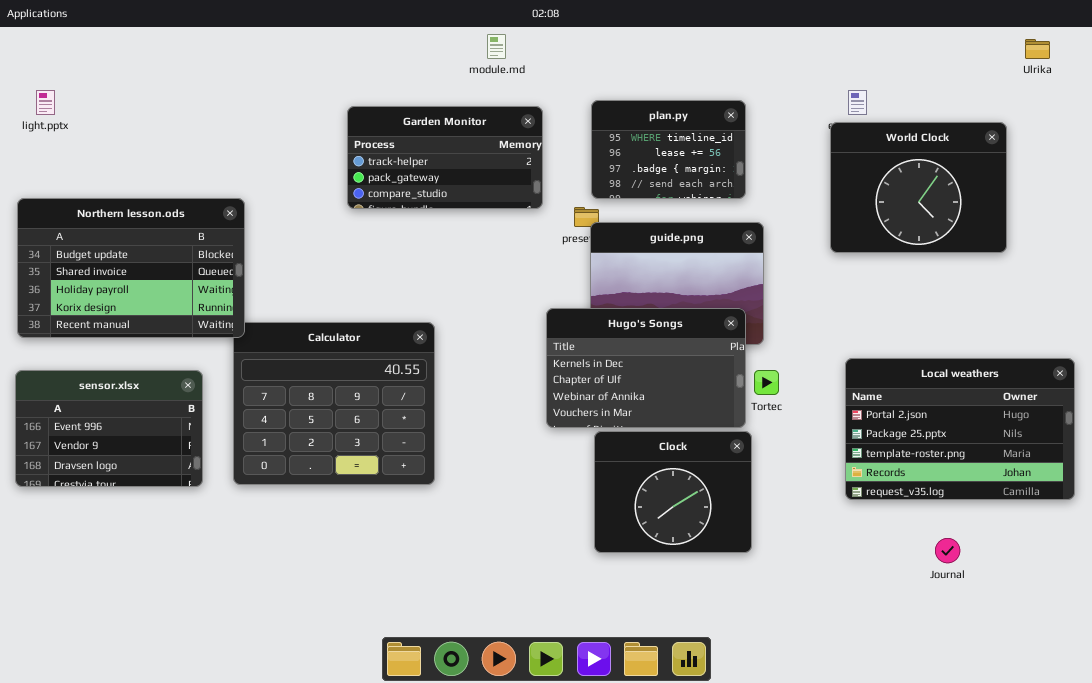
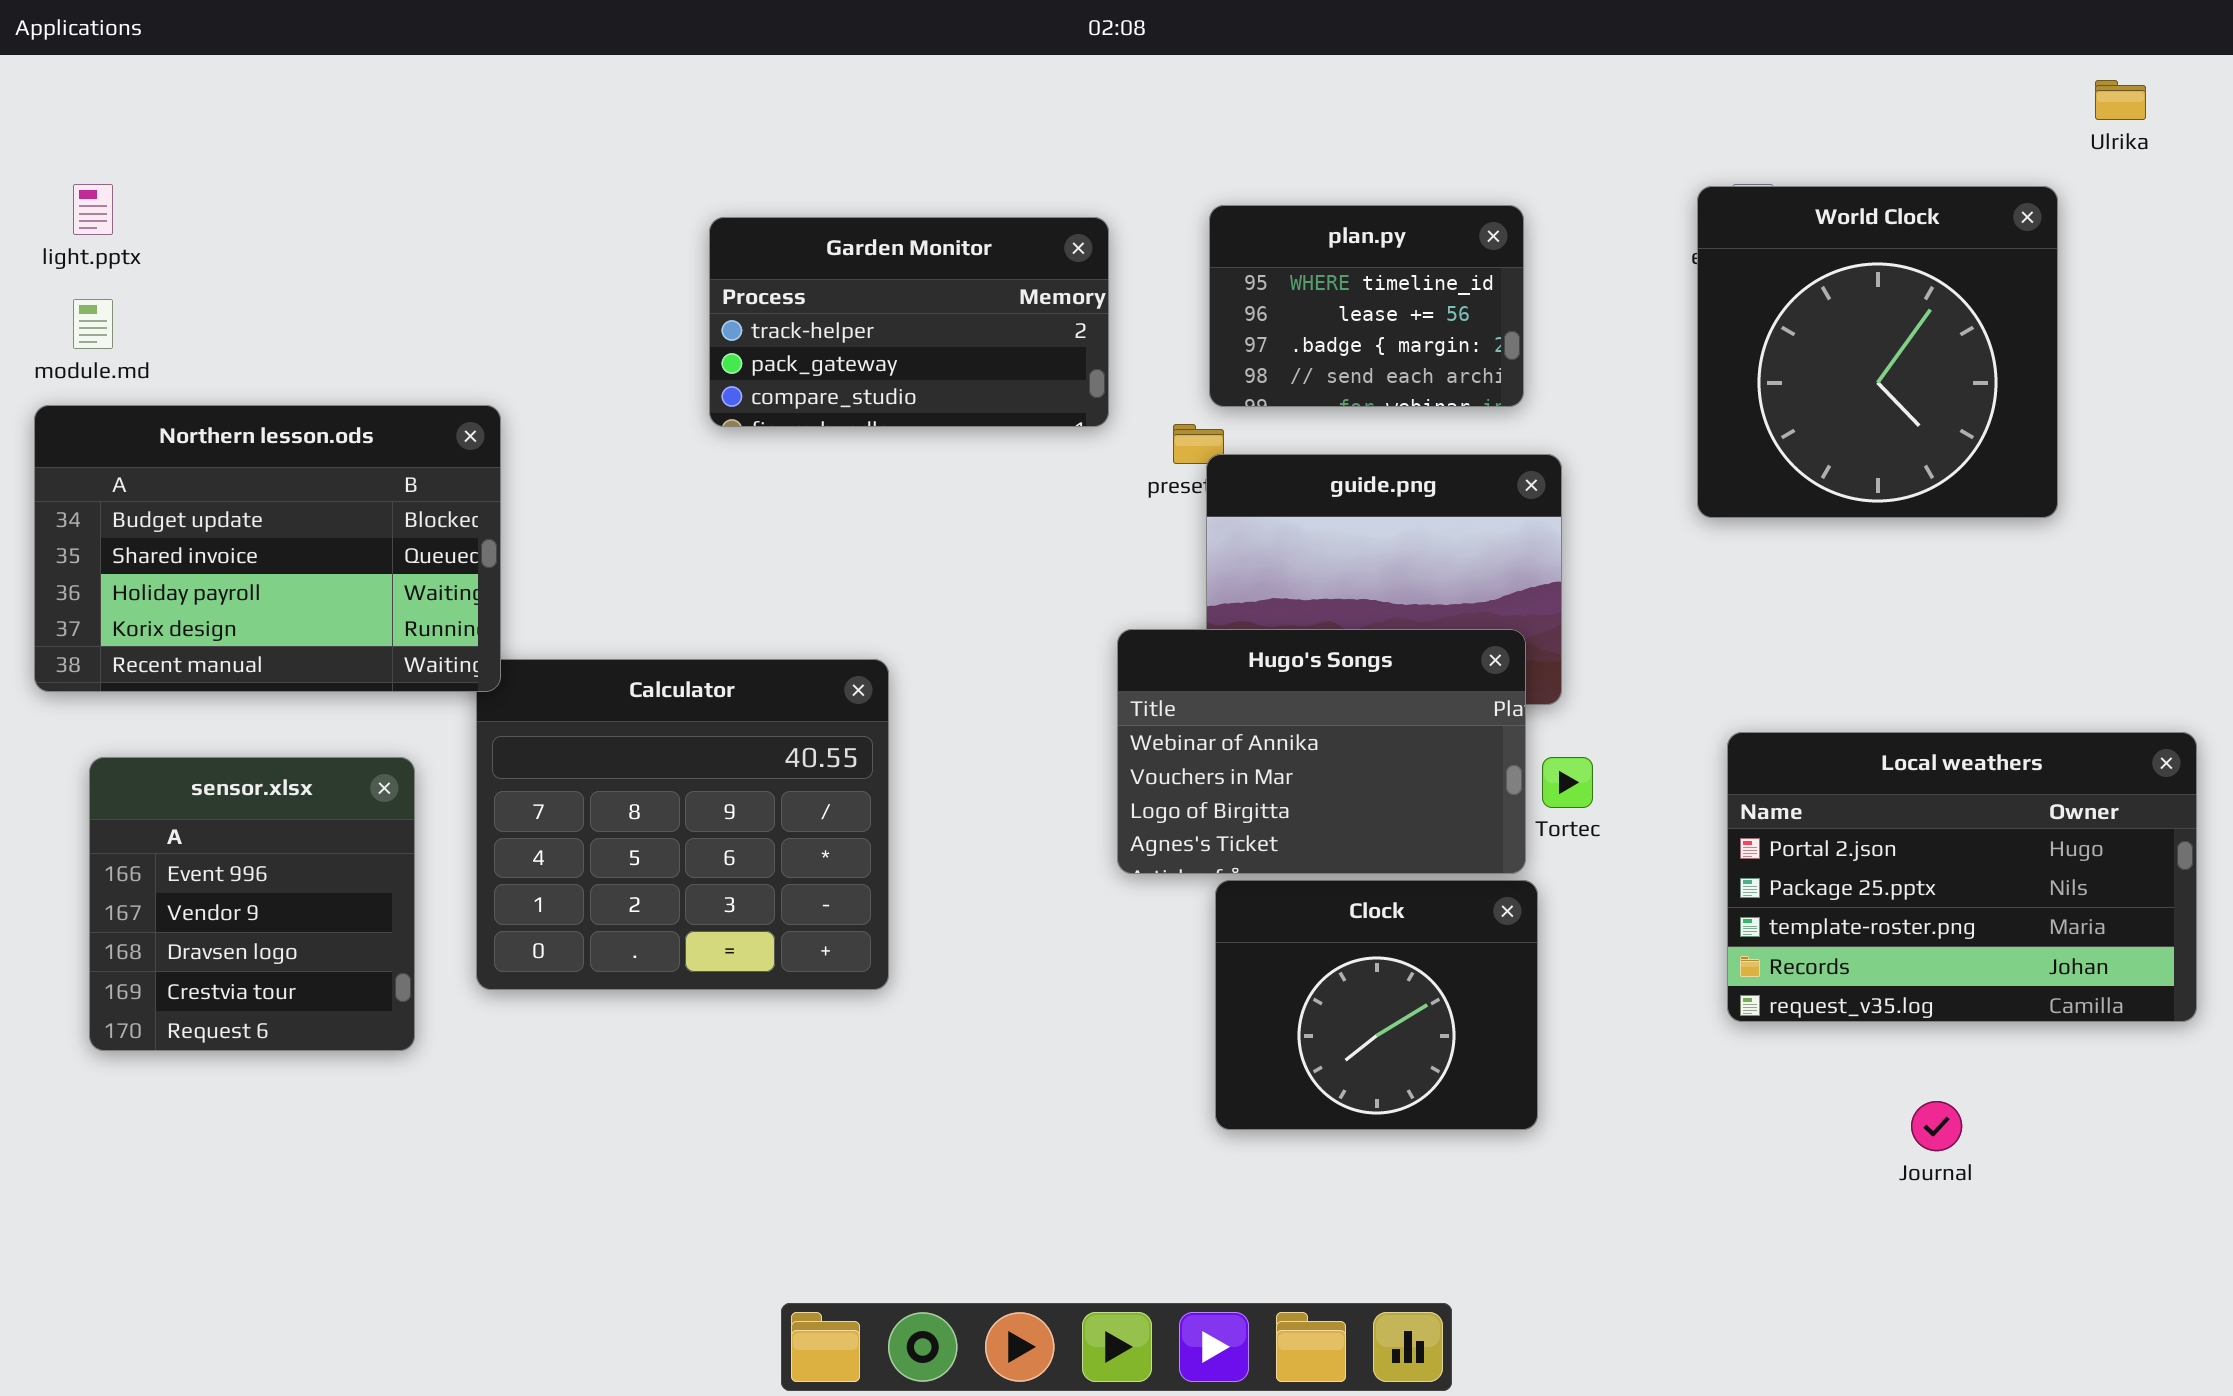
module.md: [487,34,506,59] -> [73,299,113,349], moved
World Clock: [830,122,1007,253] -> [1697,186,2058,518], resized
Hugo's Songs: [546,308,746,428] -> [1117,629,1526,874], scrolled down 2 rows
sensor.xlsx: [15,370,203,487] -> [89,757,415,1051], resized

